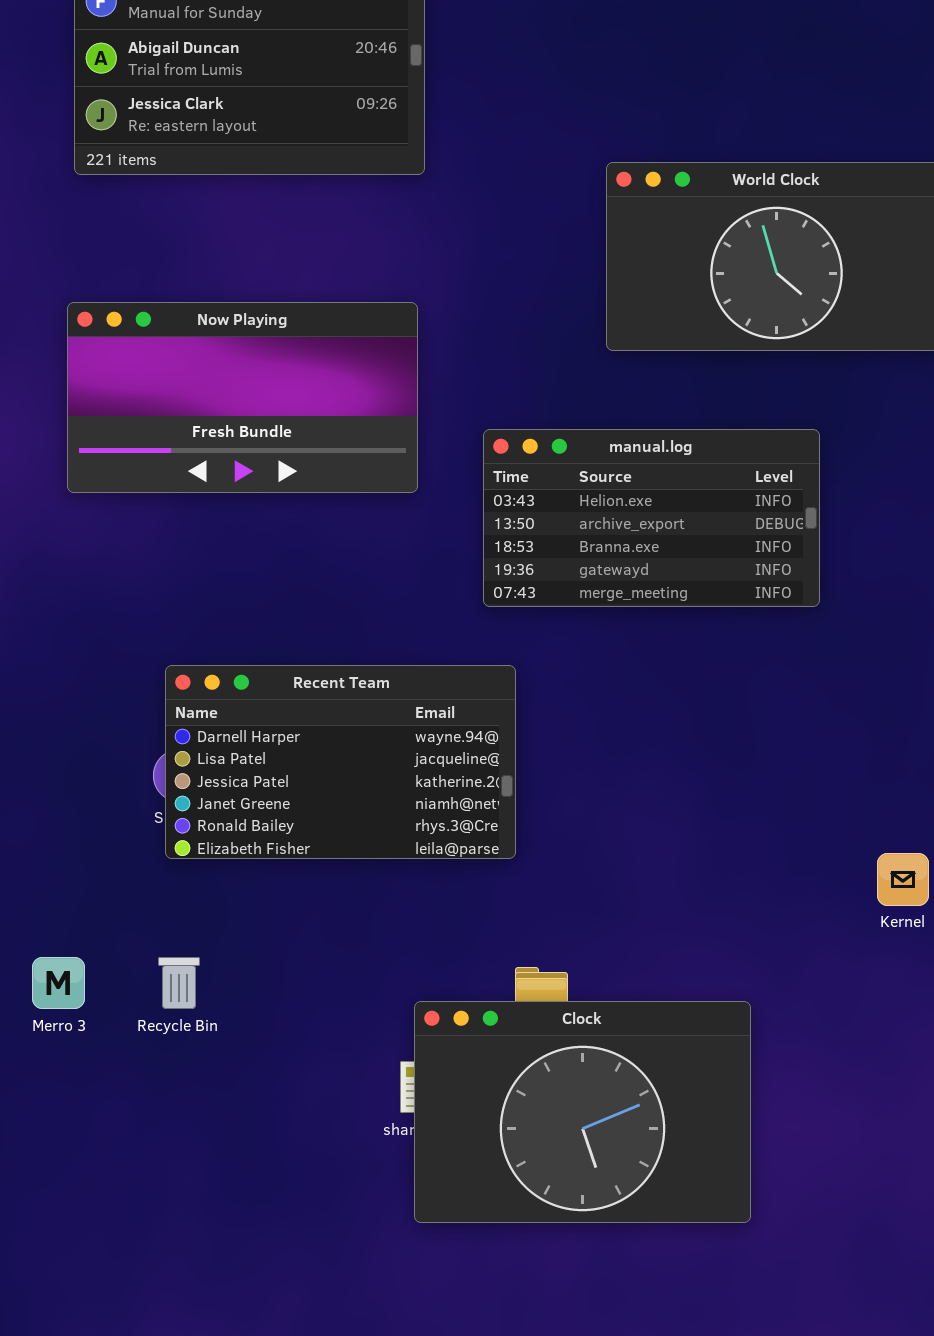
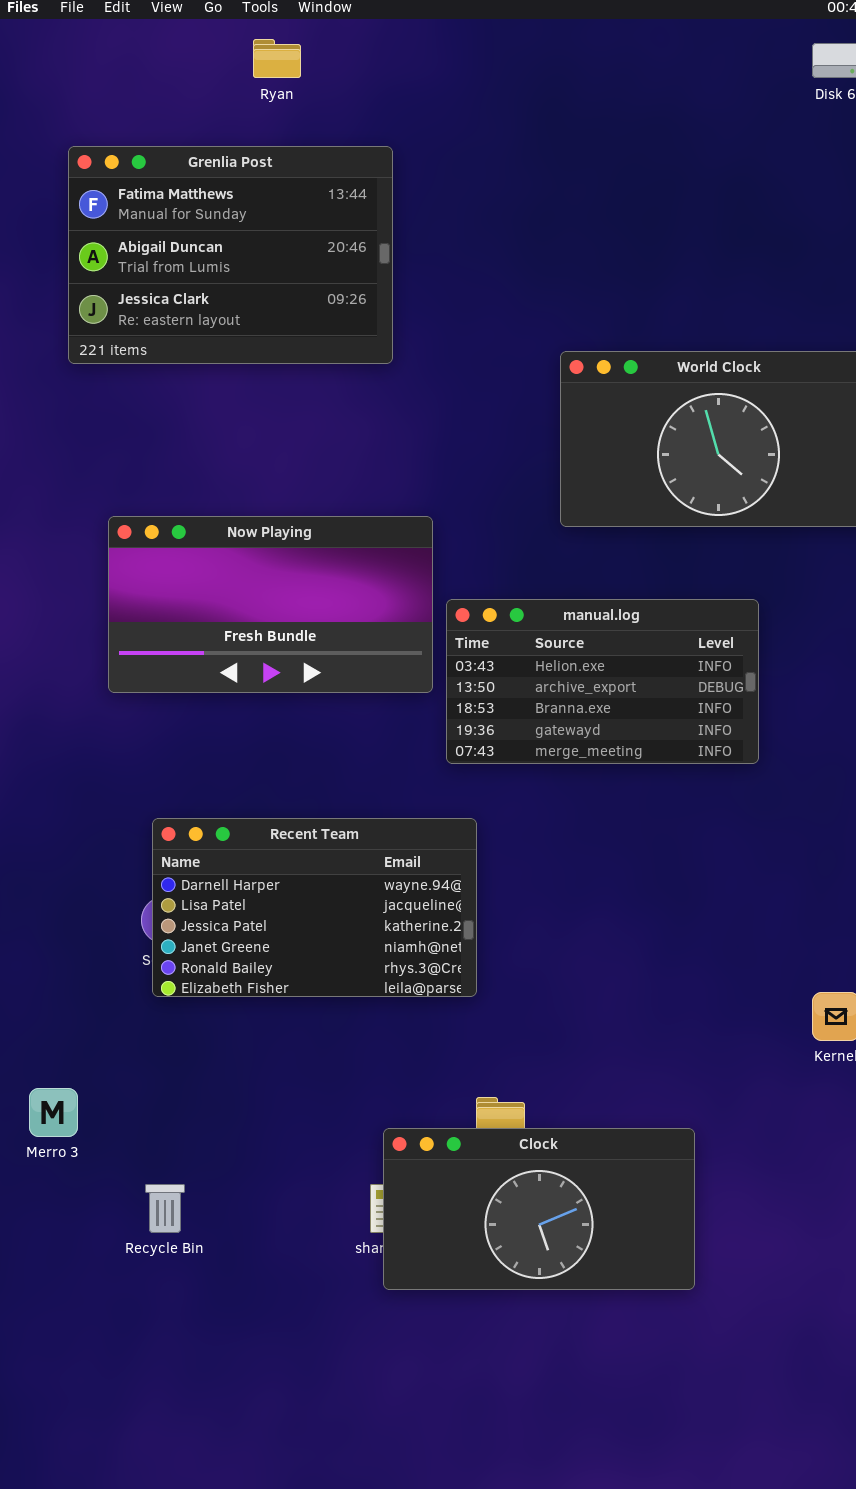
Now Playing: [67,302,418,493] -> [108,516,433,693], moved
Recycle Bin: [158,957,200,1009] -> [145,1184,185,1233], moved
Clock: [414,1001,751,1223] -> [383,1128,695,1290], resized

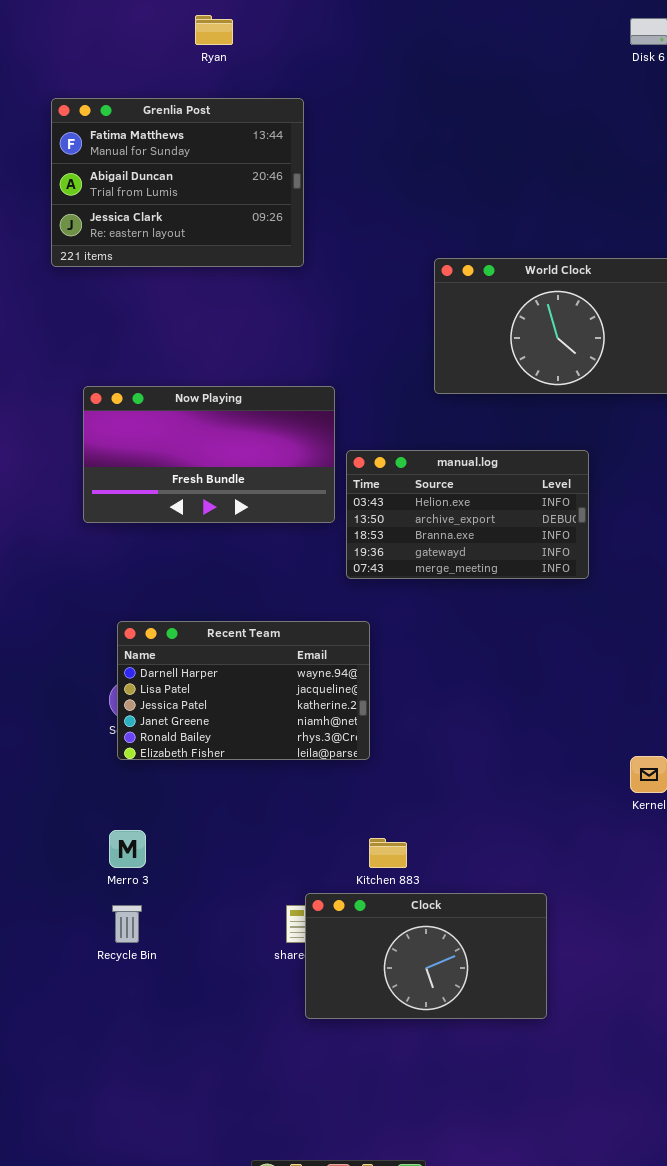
Merro 3: [29,1088,78,1137] -> [109,830,146,868], moved
Clock: [383,1128,695,1290] -> [305,893,547,1019], moved

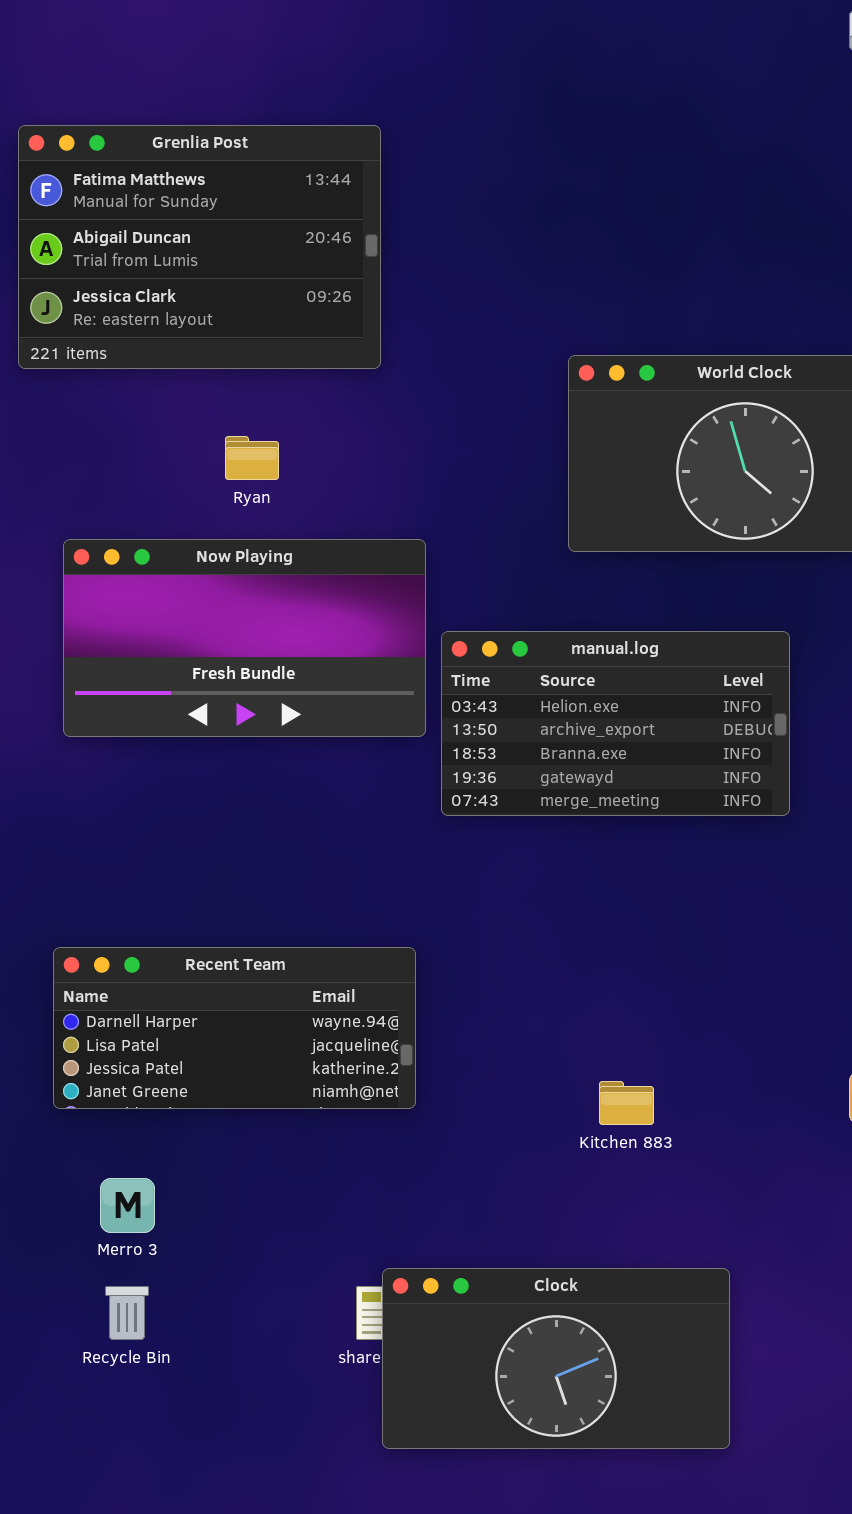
Ryan: [195,15,233,45] -> [225,436,279,480], moved
Recent Team: [117,621,370,760] -> [53,947,416,1109], moved, resized
Kitchen 883: [369,838,407,868] -> [599,1081,654,1125], moved

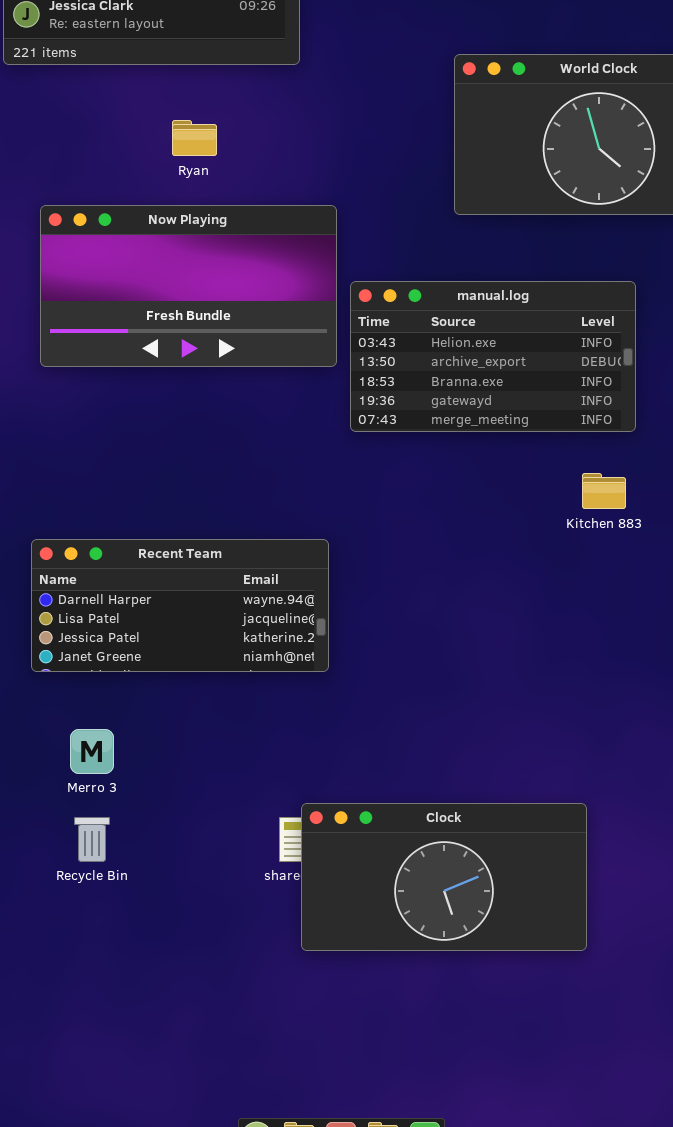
Kitchen 883: [599,1081,654,1125] -> [582,473,626,509], moved

